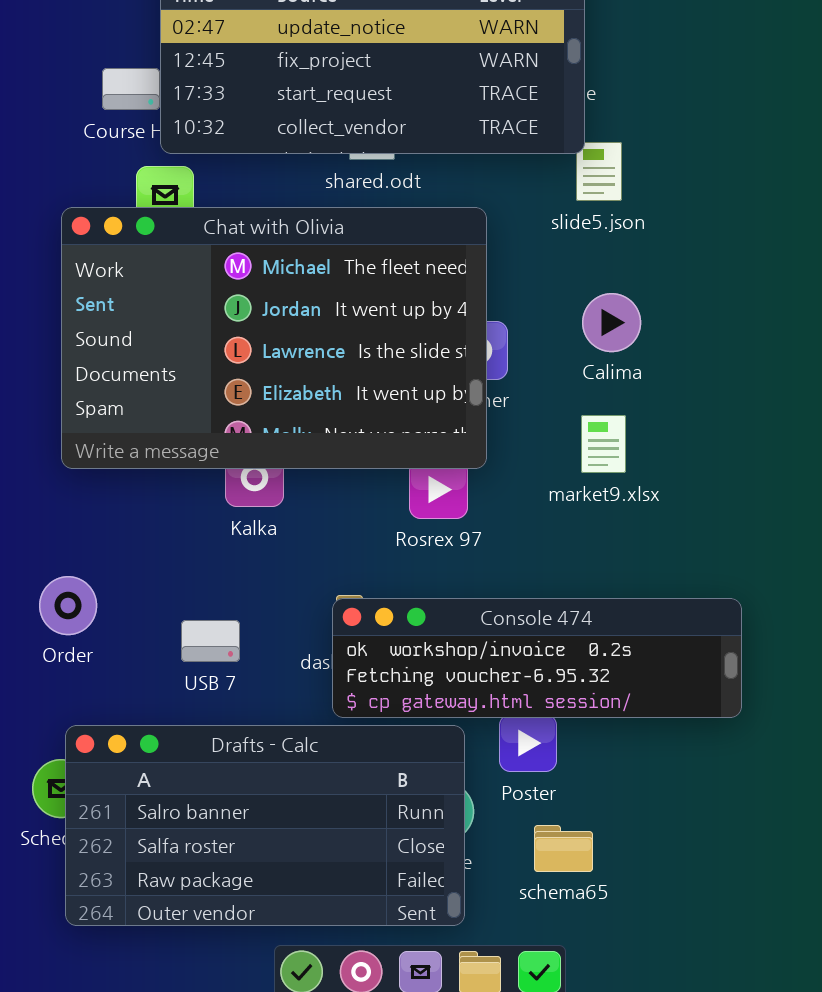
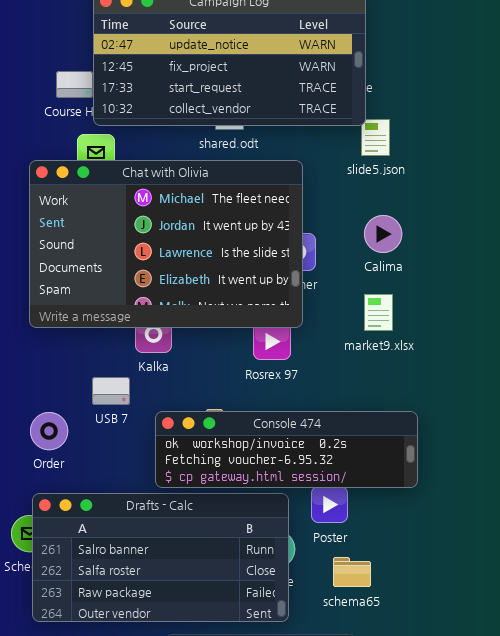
Order: [39,576,97,635] -> [30,412,68,450], moved
Console 474: [332,598,742,718] -> [155,411,418,488], moved
USB 7: [181,620,240,662] -> [92,377,130,405], moved

